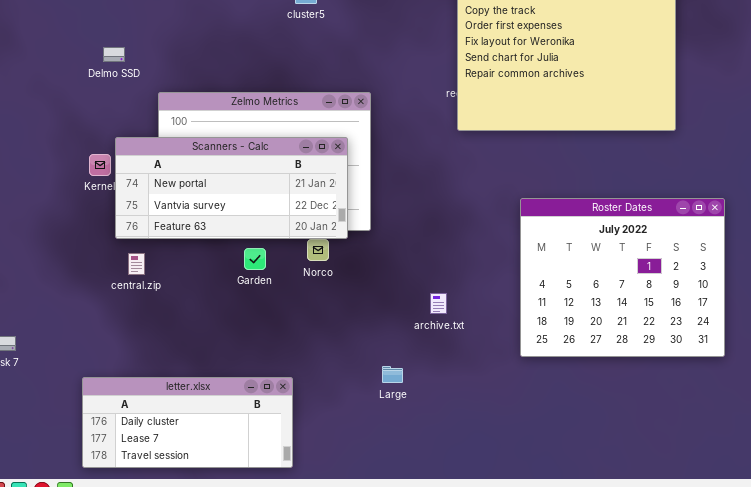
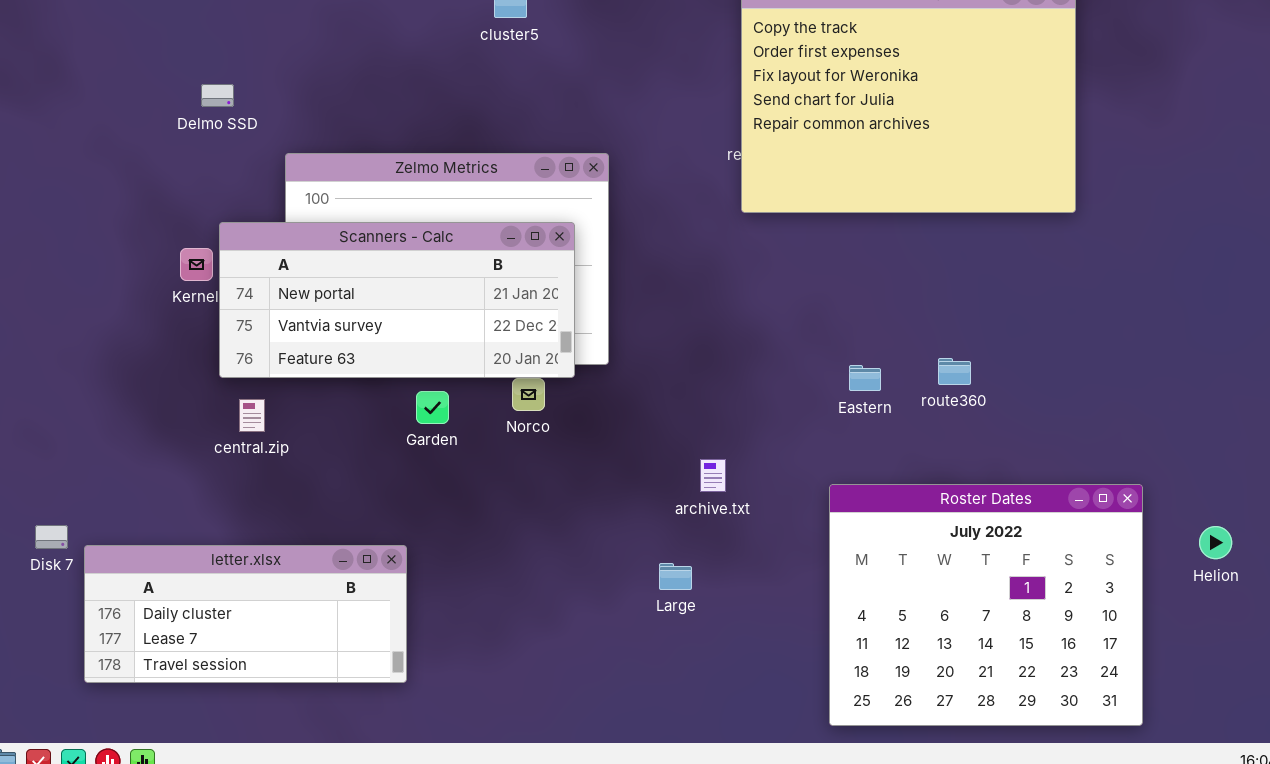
Roster Dates: [520,198,725,357] -> [829,484,1143,726], moved
Large: [382,366,403,383] -> [659,563,692,590], moved
letter.xlsx: [82,377,293,468] -> [84,545,407,683], moved

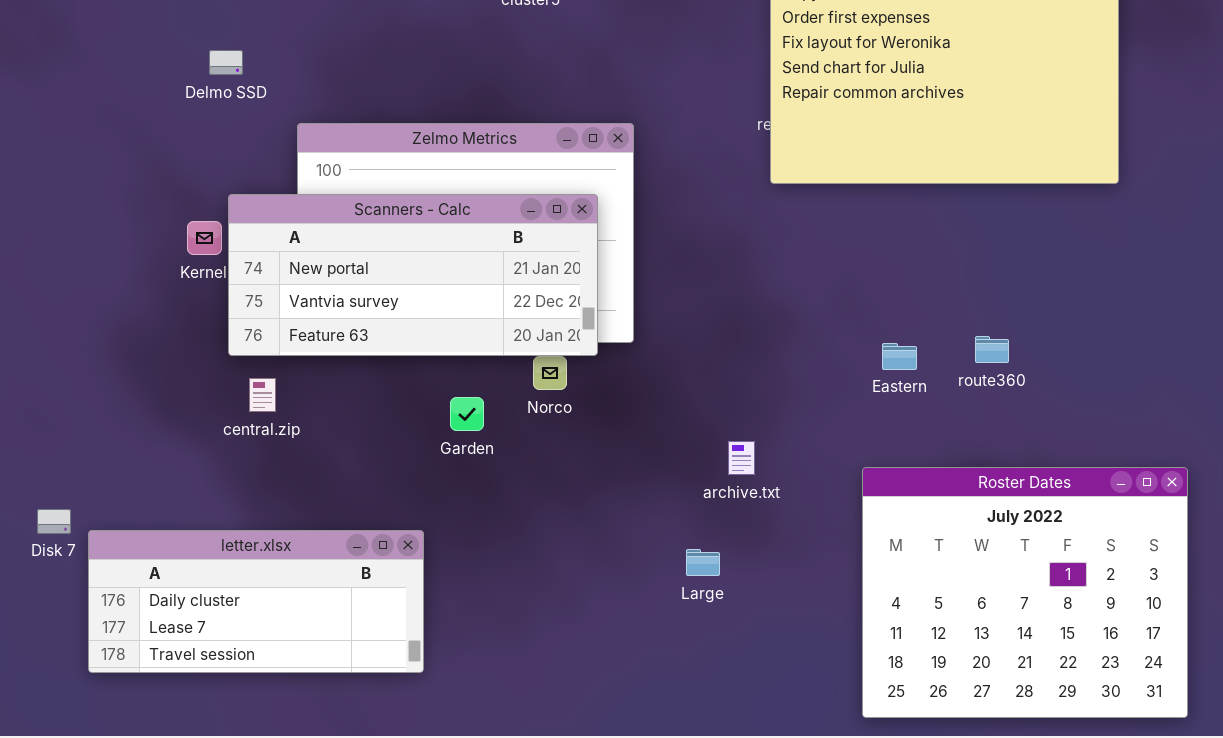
Garden: [416,391,449,424] -> [450,397,484,431], moved

